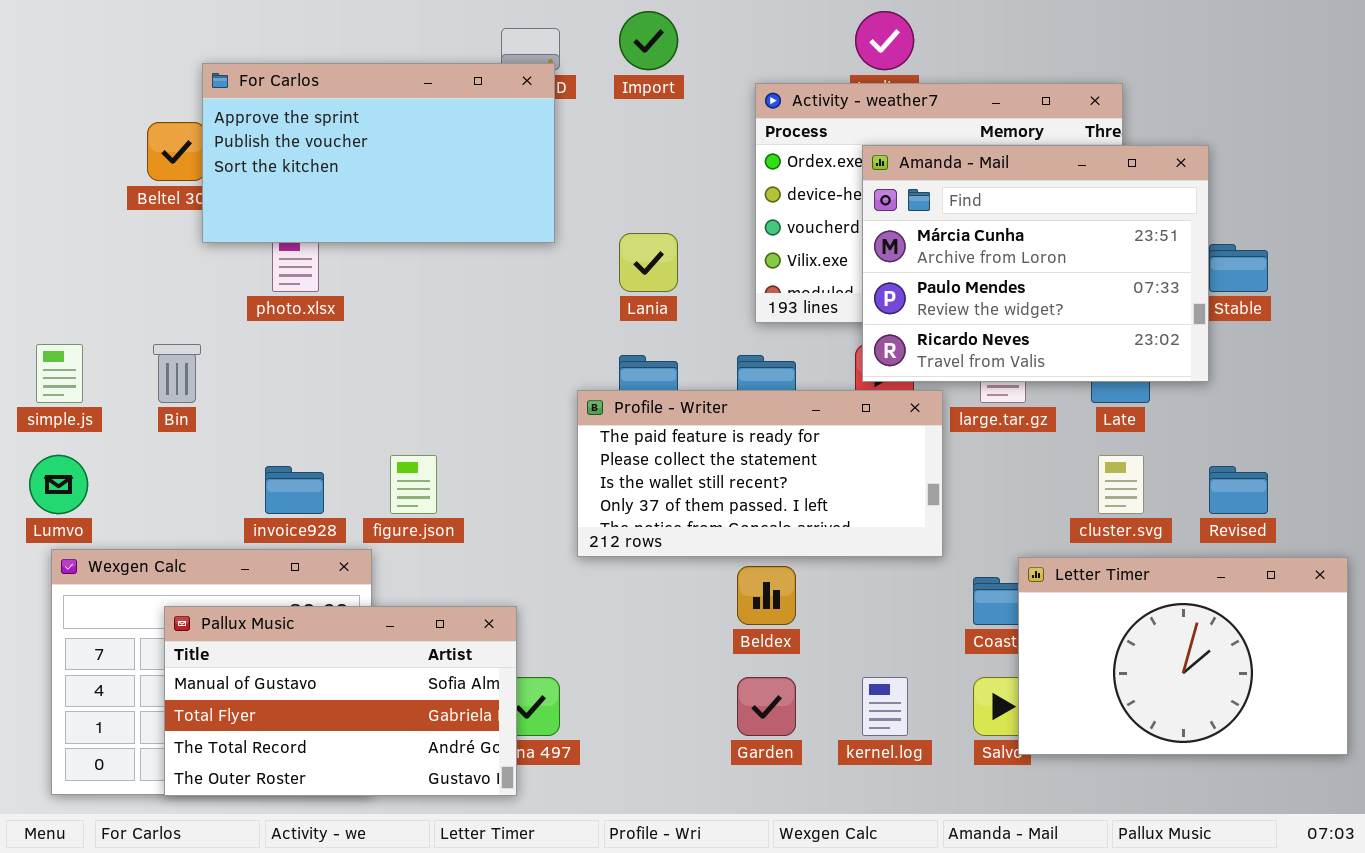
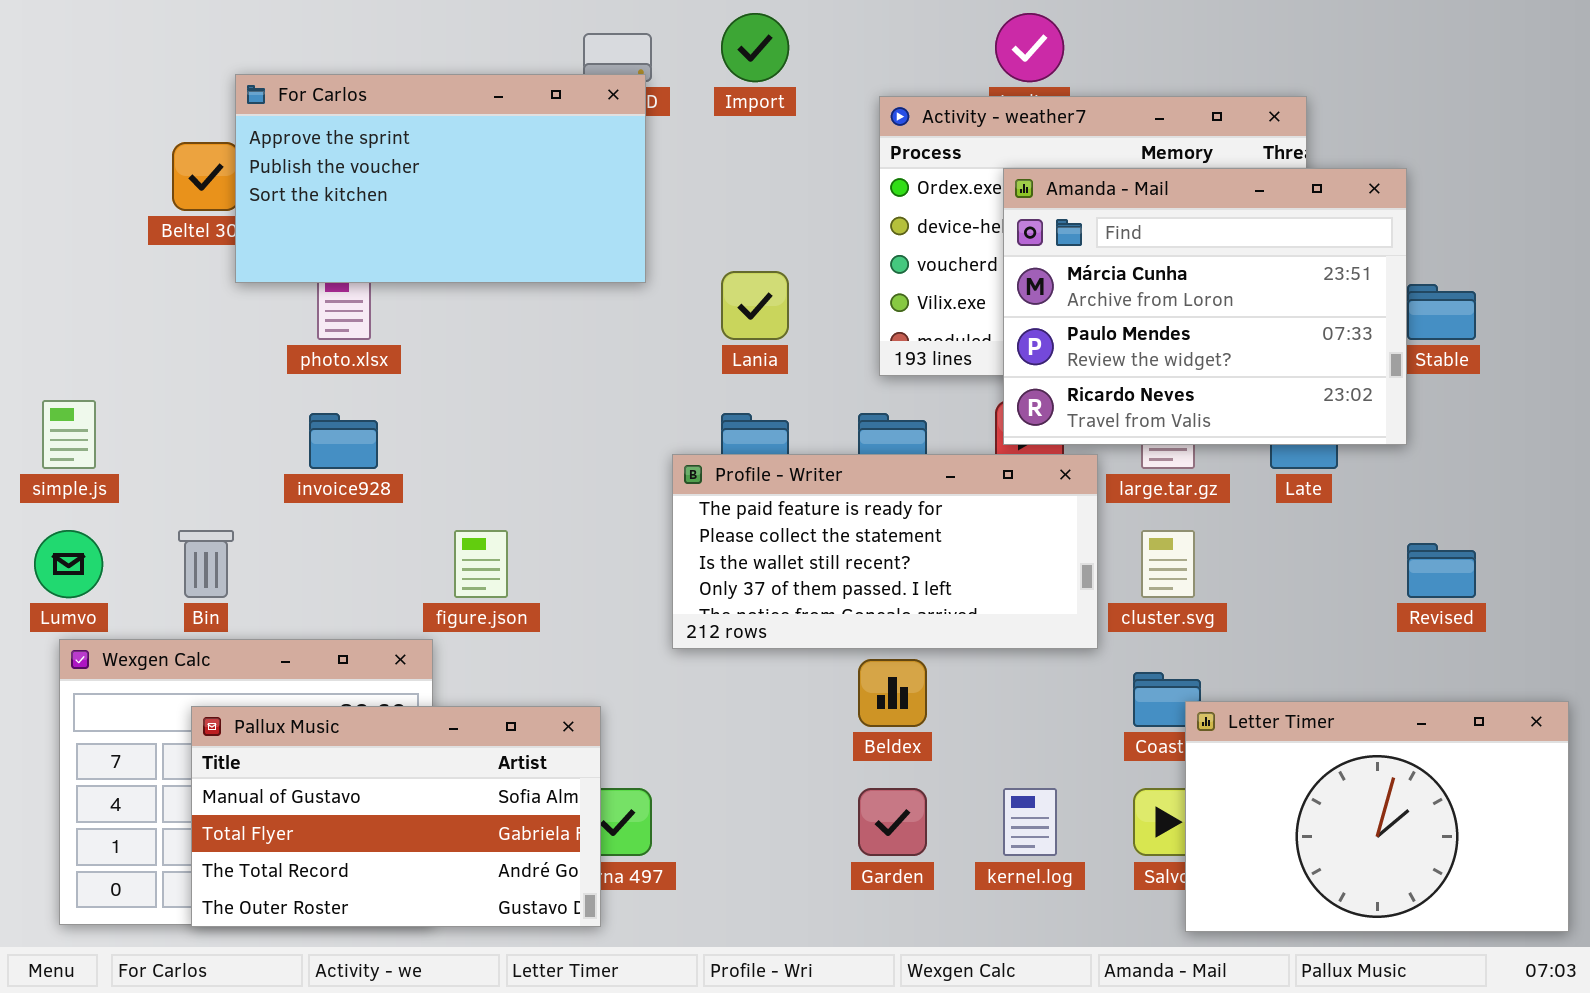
Bin: [153,344,201,403] -> [178,530,234,598], moved
cluster.svg: [1098,455,1144,514] -> [1141,530,1195,598], moved
invoice928: [265,466,324,514] -> [309,413,378,469], moved
Letter Timer: [1018,557,1348,755] -> [1185,701,1569,932], moved

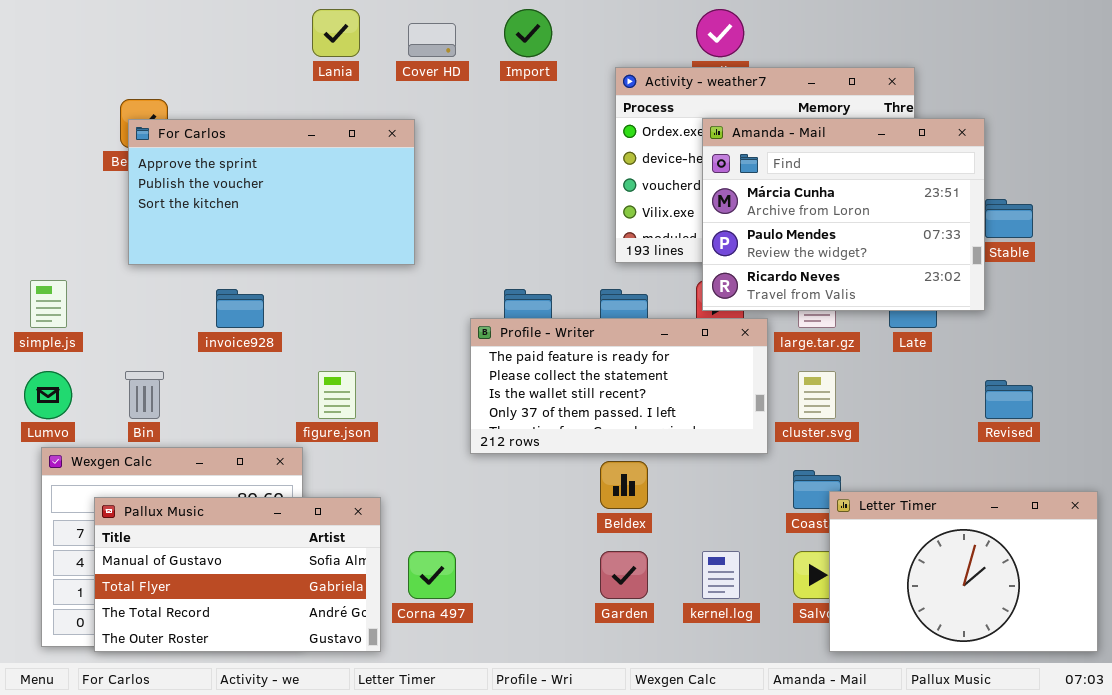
For Carlos: [235,74,646,283] -> [128,119,415,265], moved
Lania: [721,271,789,340] -> [312,9,360,57], moved
Pallux Music: [191,706,601,927] -> [94,497,381,652], moved

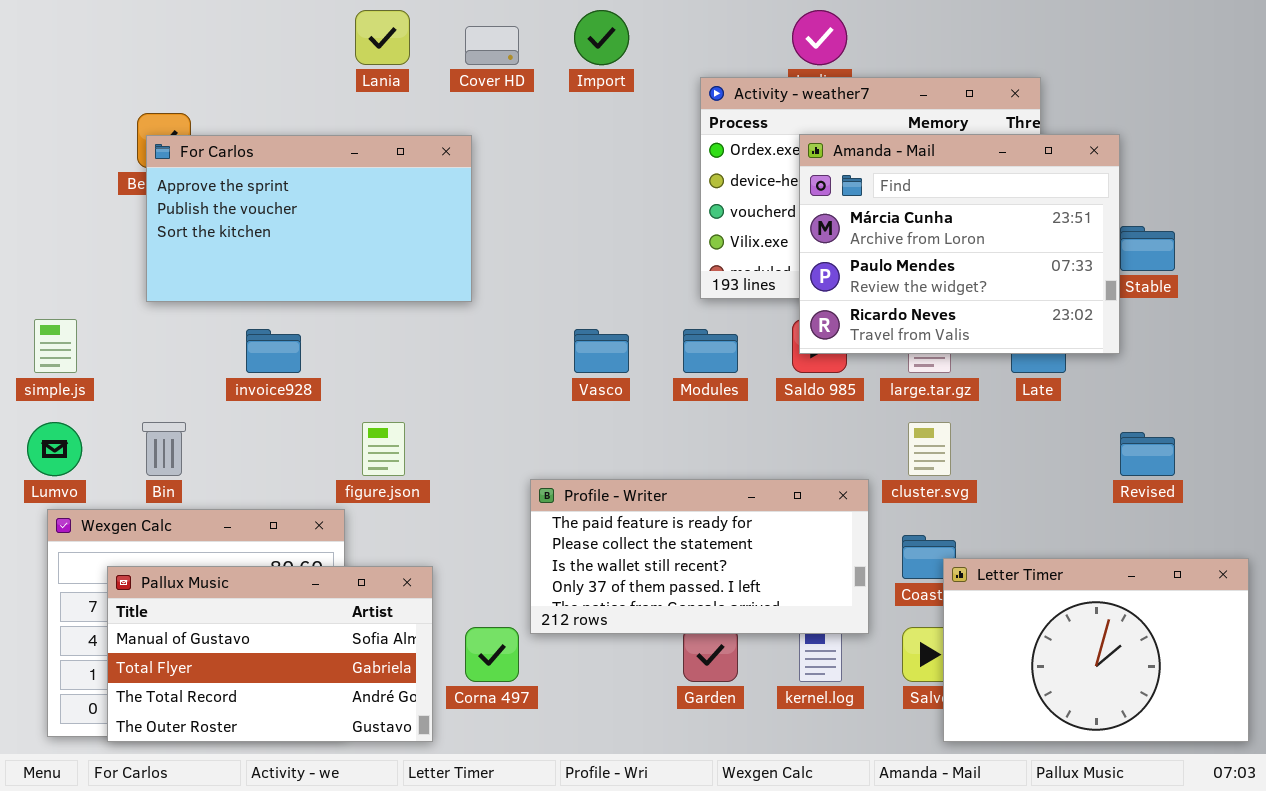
Profile - Writer: [470,318,768,454] -> [530,479,869,634], moved

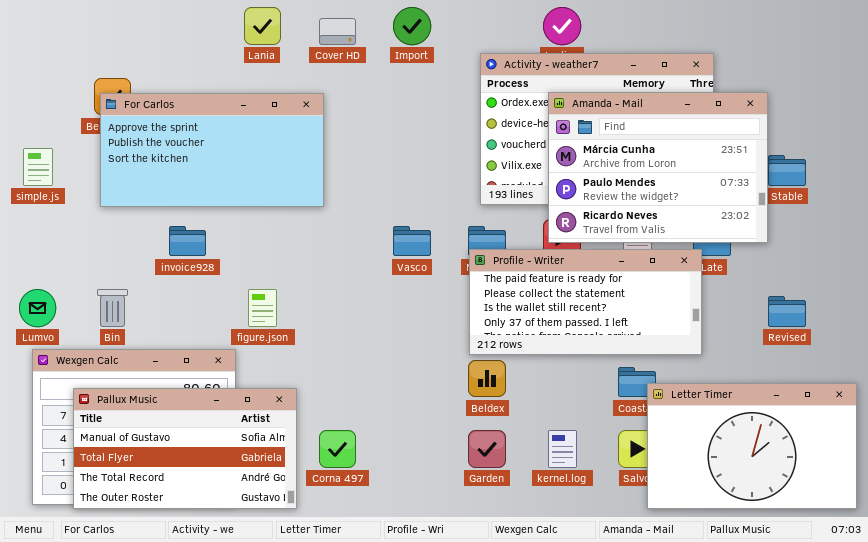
simple.js: [34,319,77,373] -> [23,148,53,186], moved
Profile - Writer: [530,479,869,634] -> [469,249,702,355], moved

